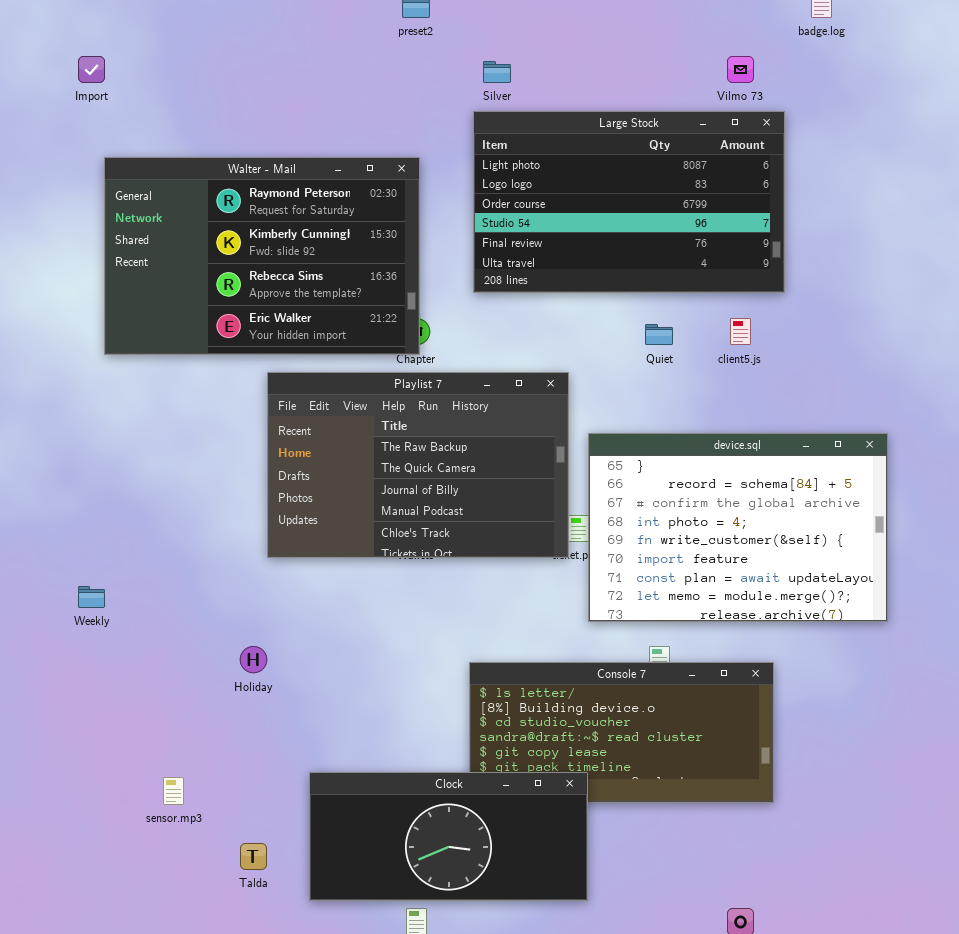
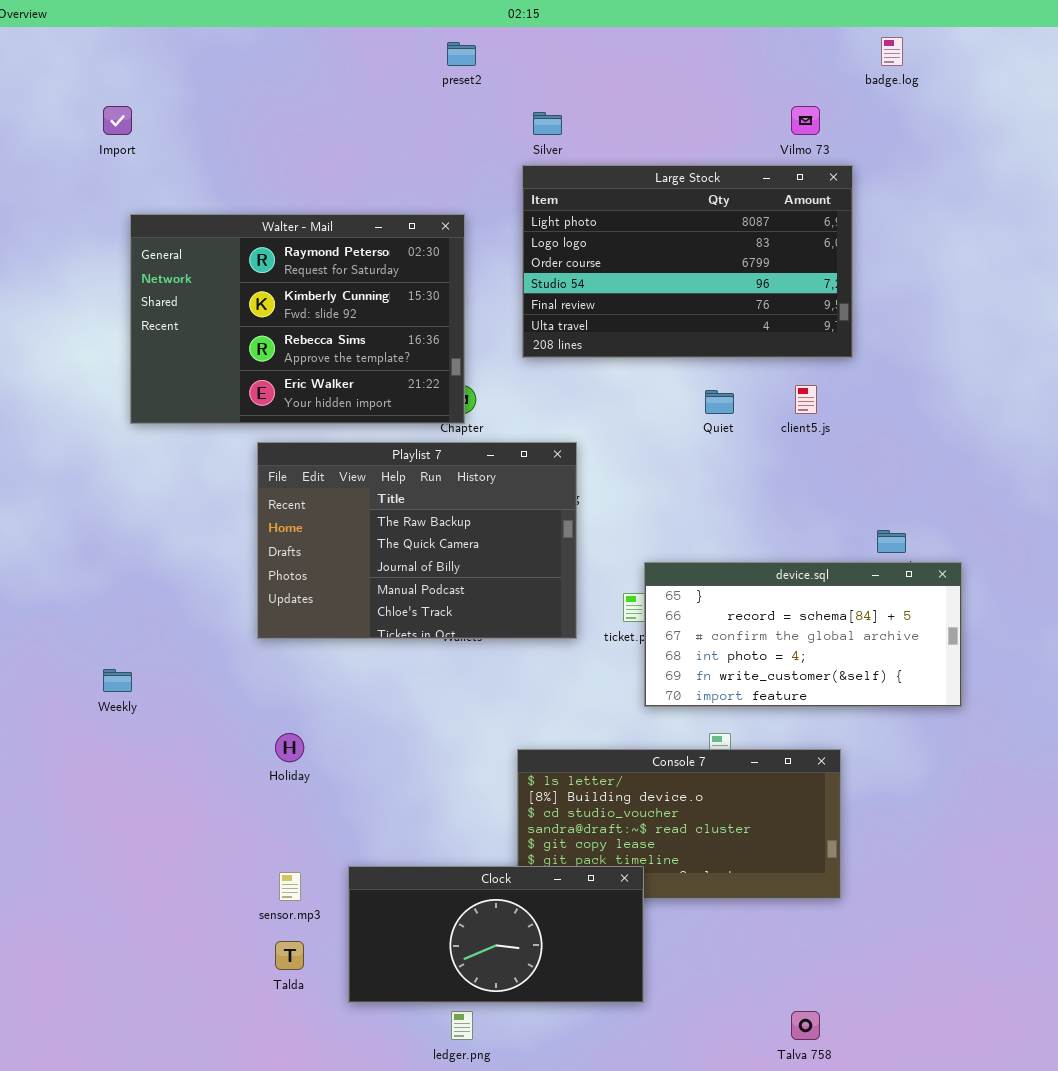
Playlist 7: [267,372,569,558] -> [257,442,577,639], moved
device.sql: [588,433,888,622] -> [644,562,962,707], resized
sensor.mp3: [163,777,184,805] -> [279,872,301,901], moved

